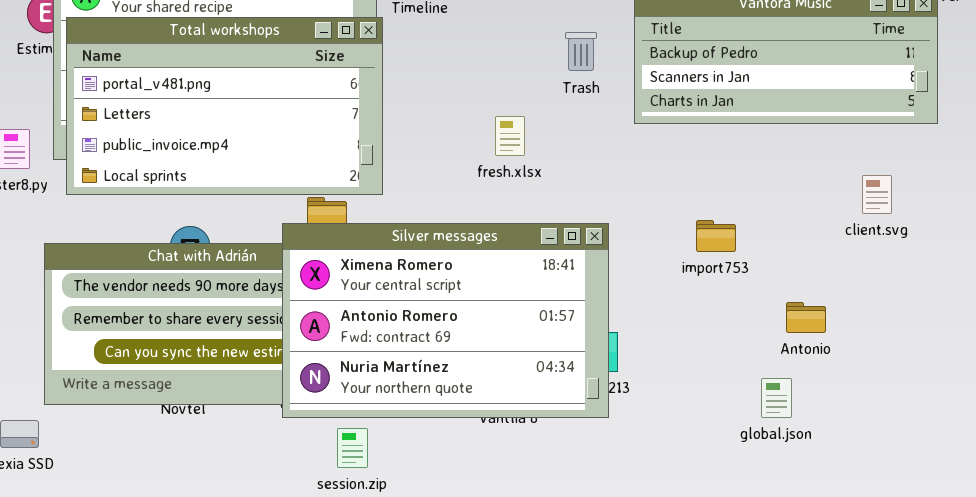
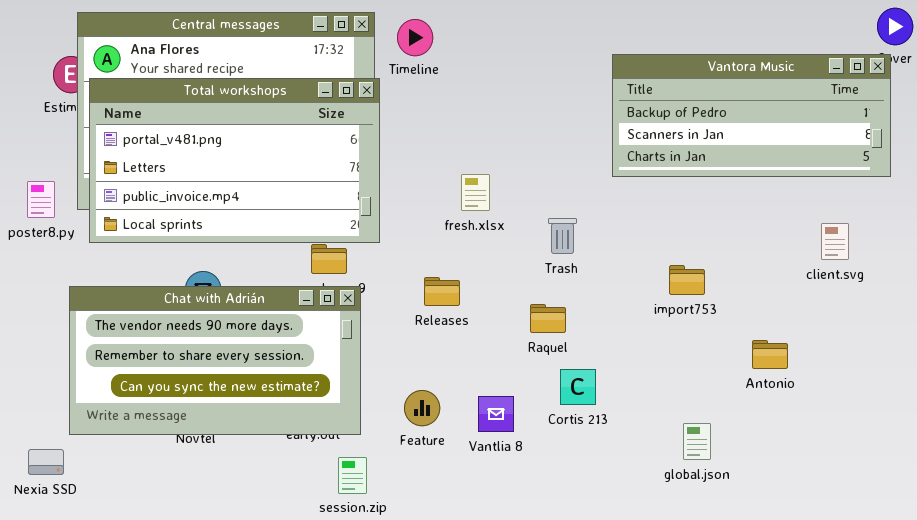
Trash: [565,32,597,71] -> [548,218,577,254], moved
fresh.xlsx: [495,116,525,156] -> [461,174,490,211], moved
Silver messages: [282,223,609,418] -> none, closed
global.json: [761,378,792,418] -> [683,423,711,460], moved

